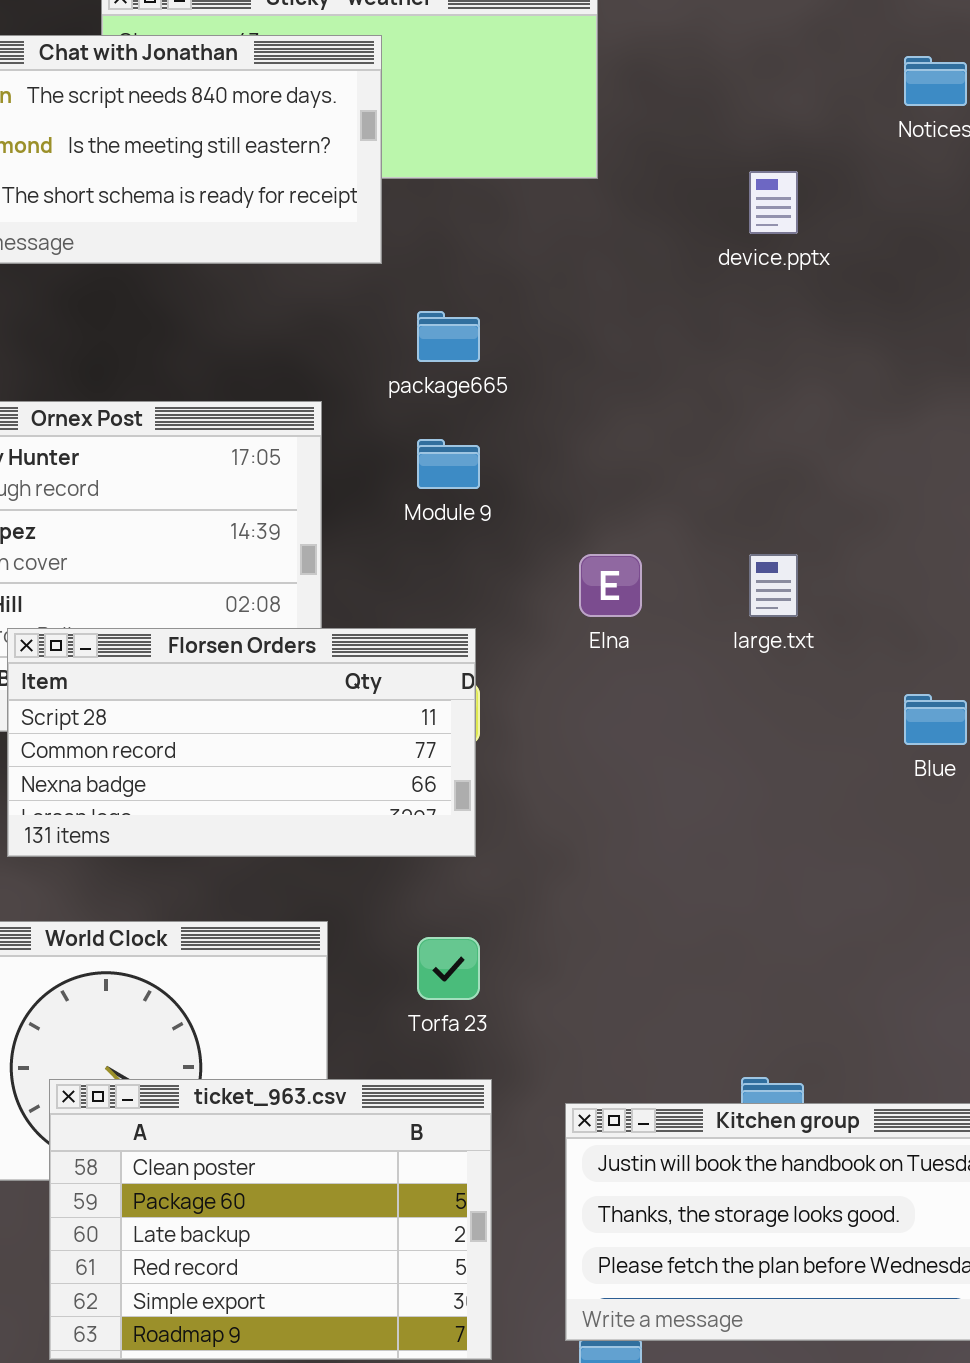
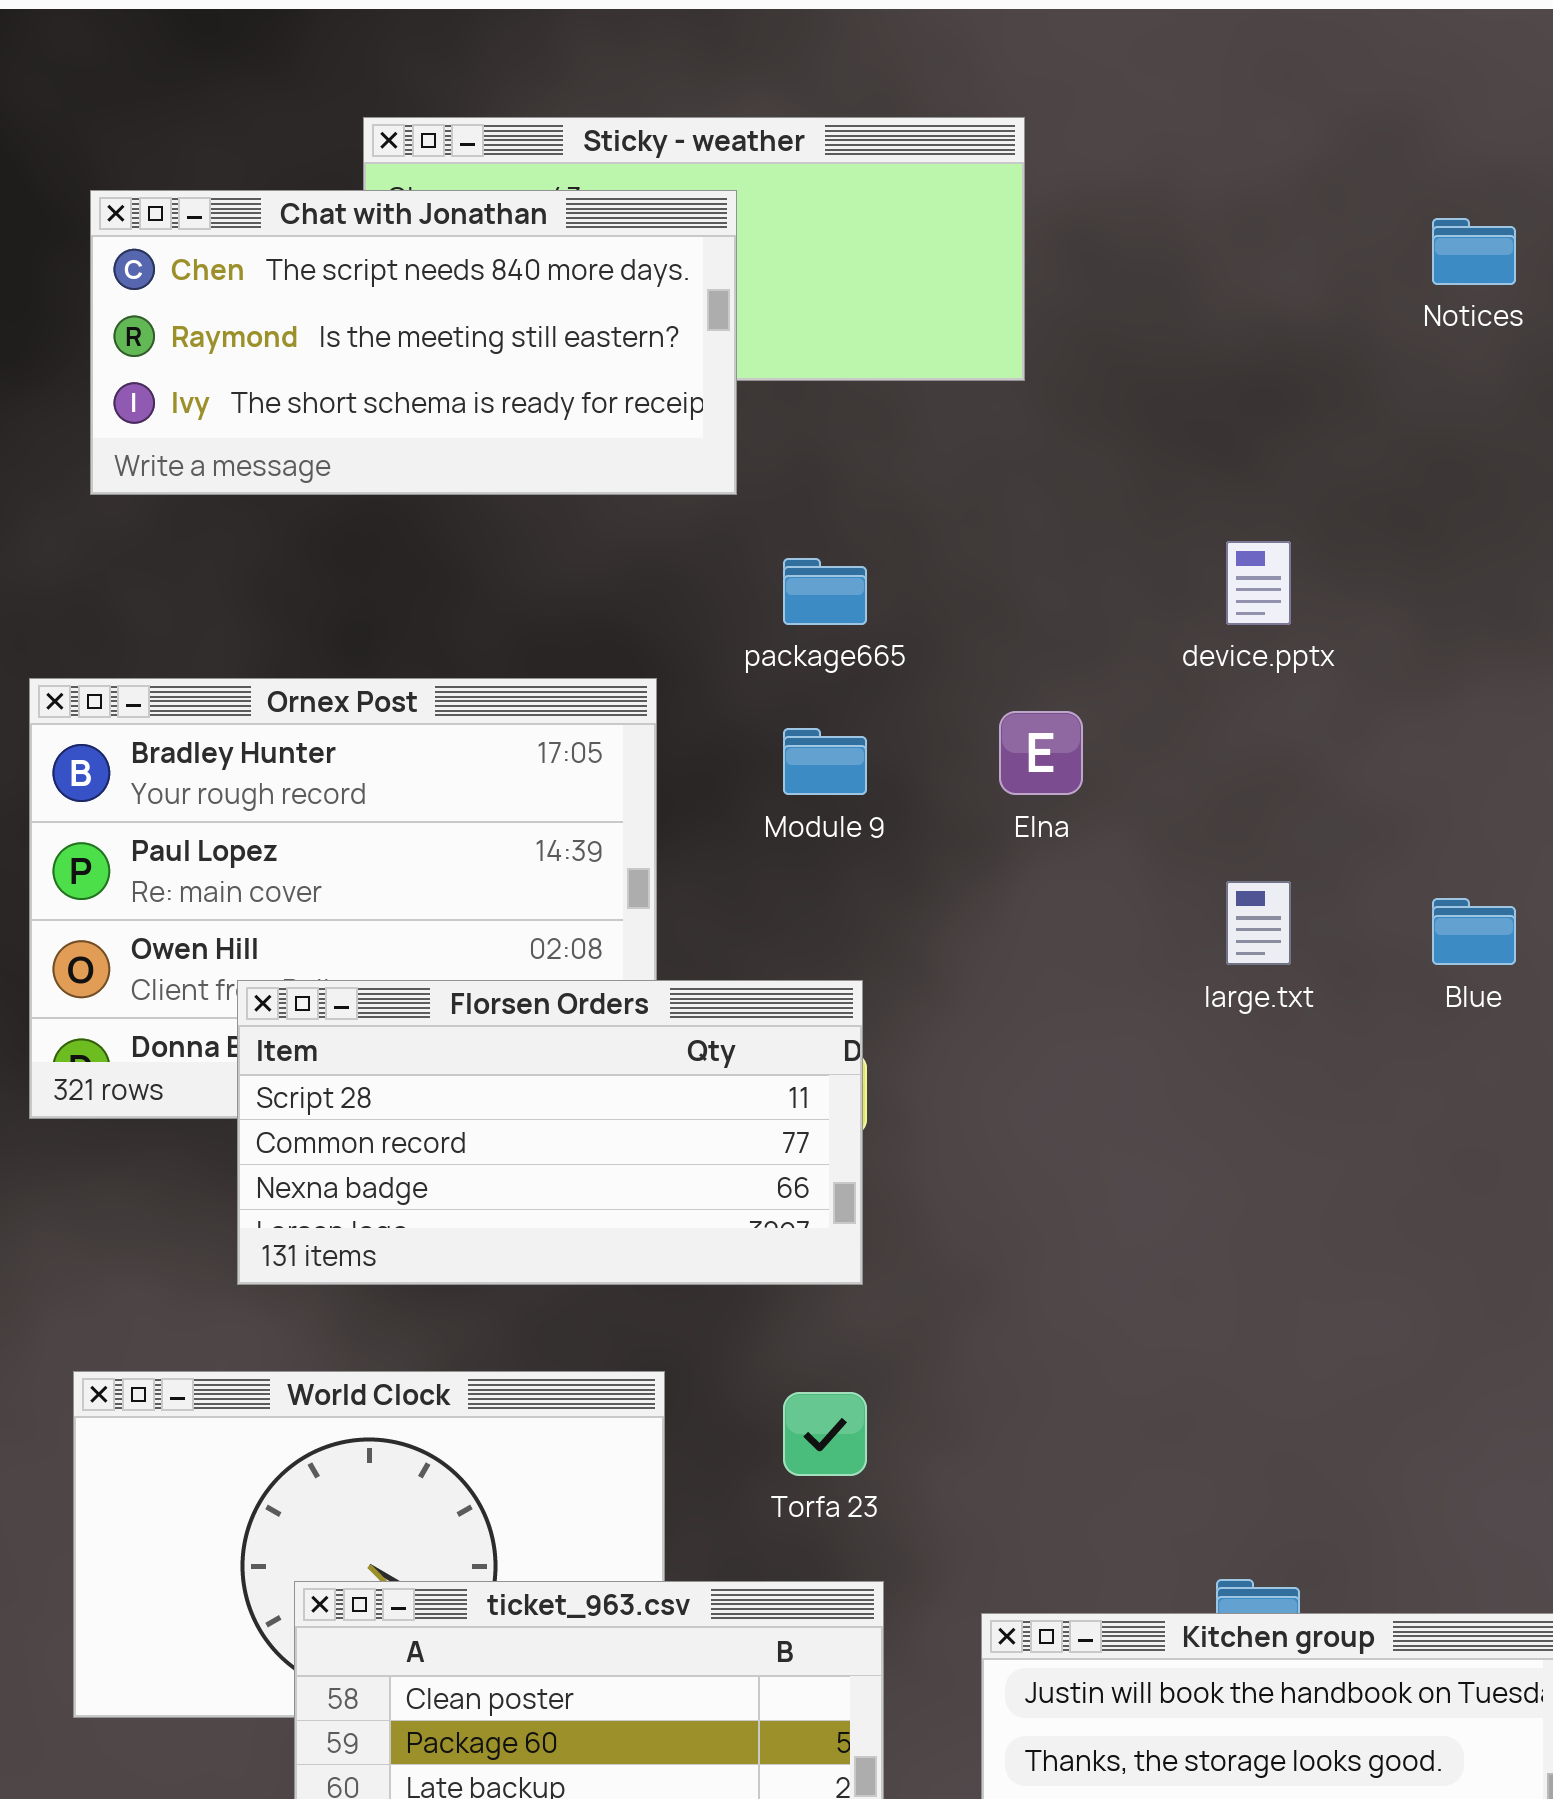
device.pptx: [749,171,798,234] -> [1226,541,1291,625], moved
Elna: [579,554,642,617] -> [999,711,1083,795], moved
Blue: [904,694,967,745] -> [1432,898,1516,965], moved

